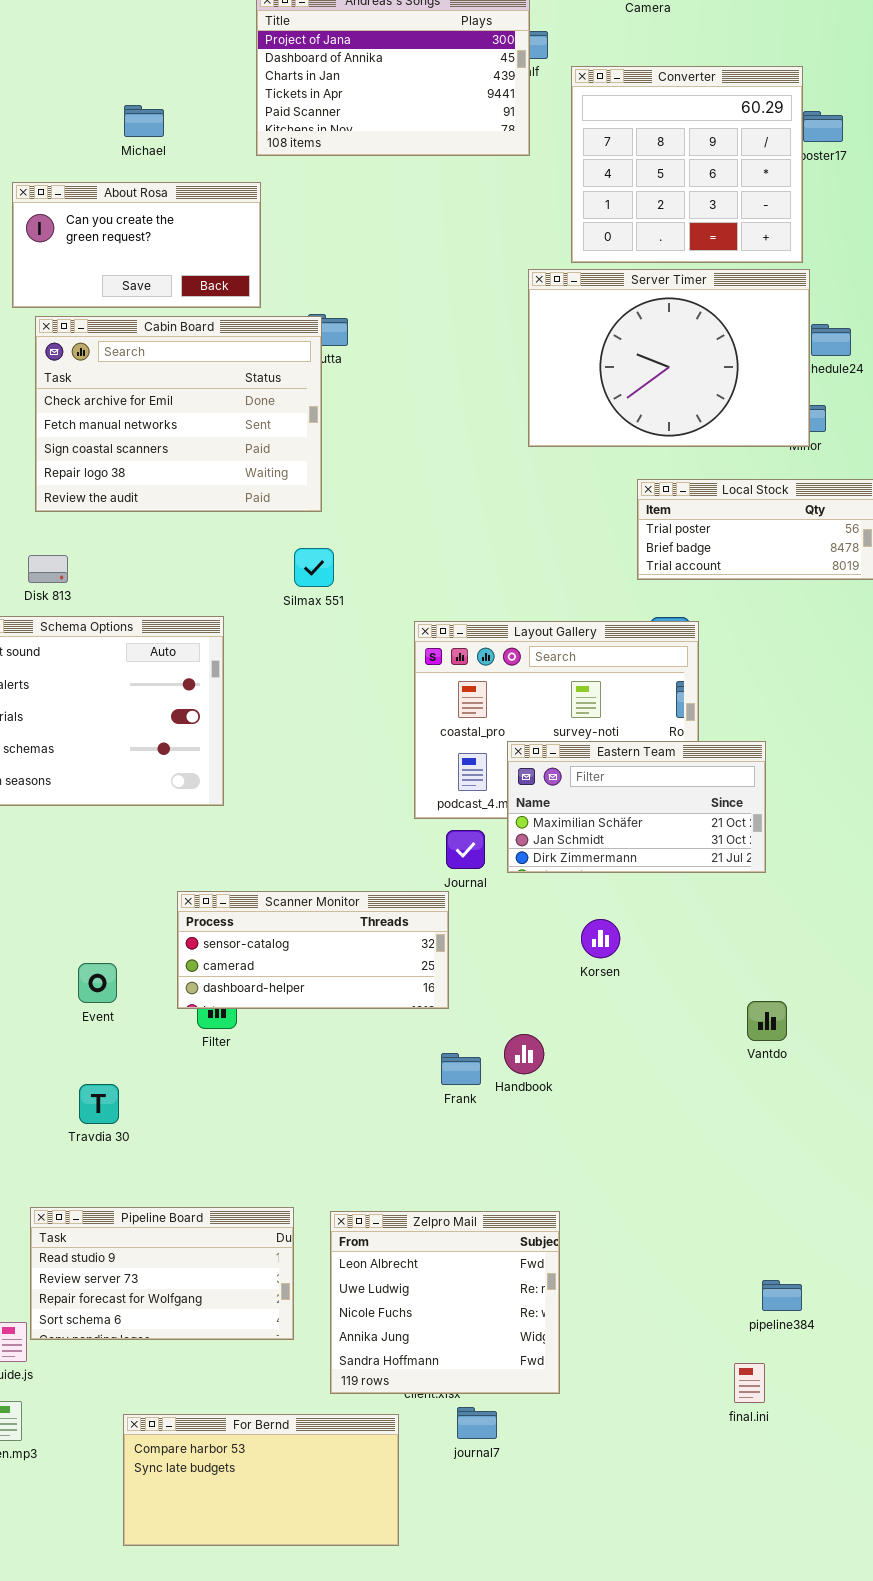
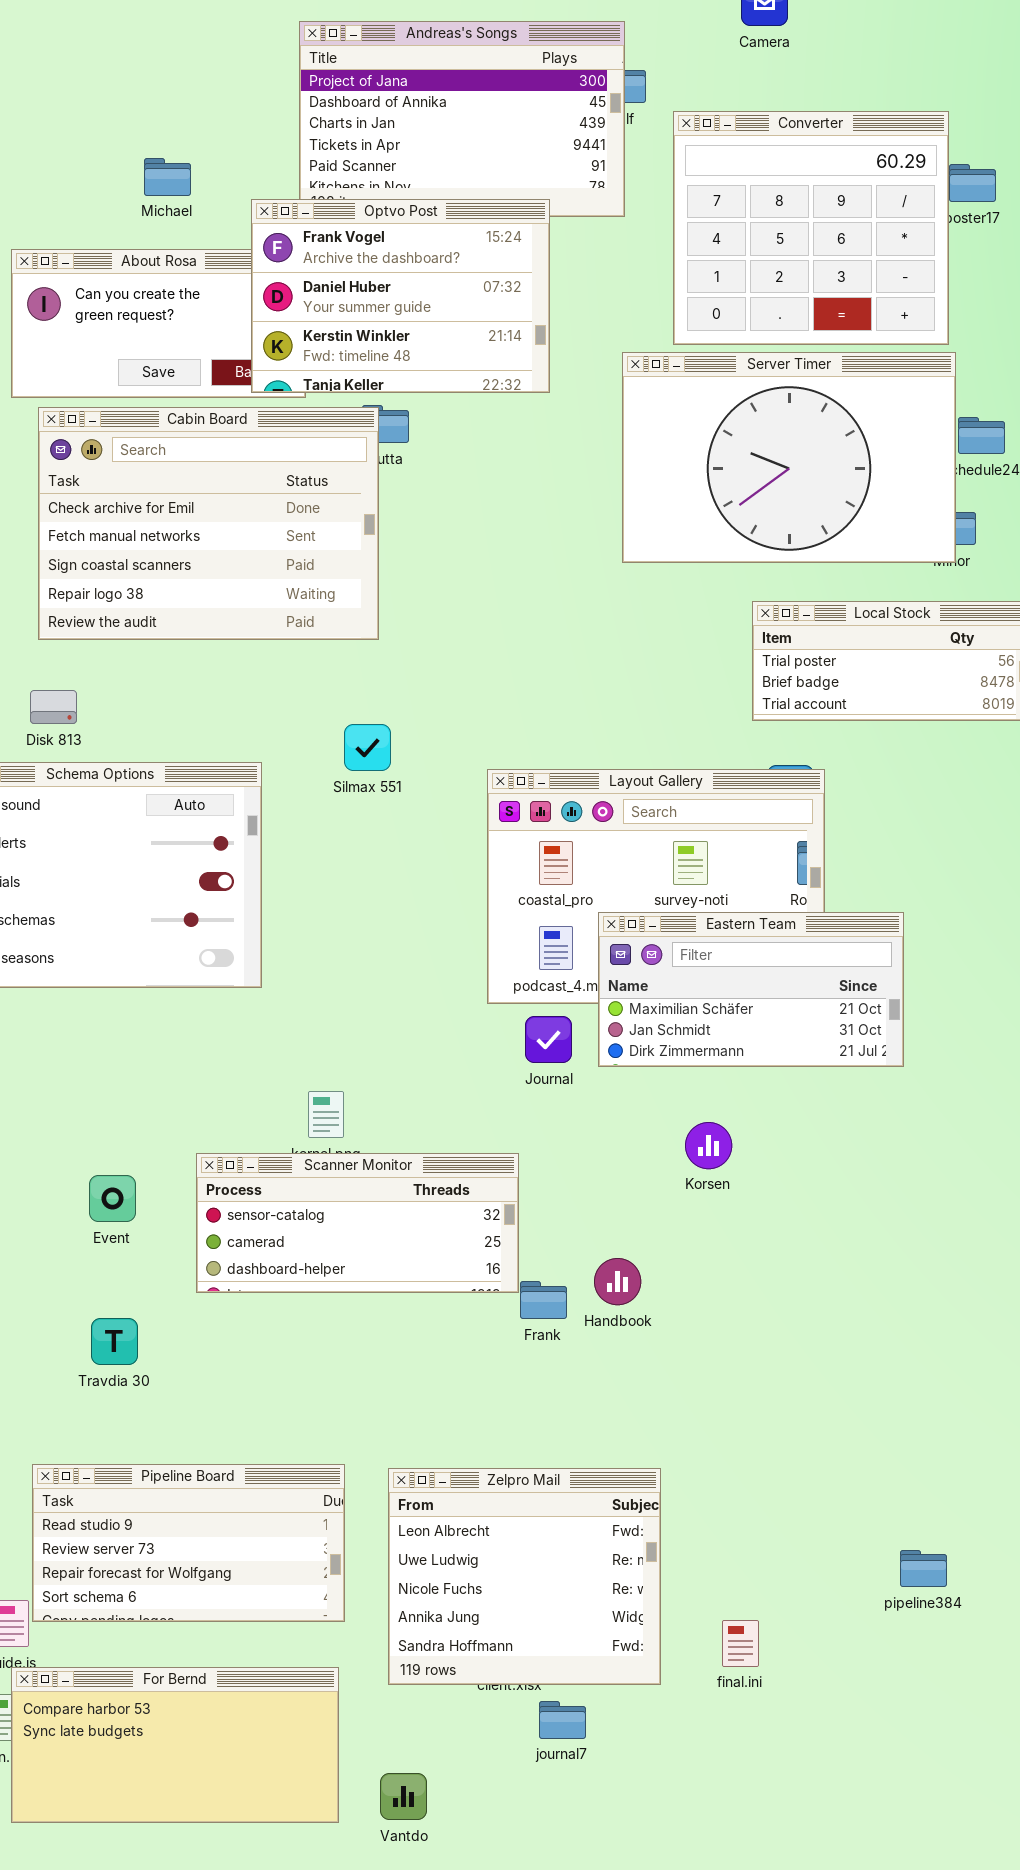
Optvo Post: none -> [251,199,550,393], opened
Silmax 551: [294,548,334,587] -> [344,724,391,771], moved
Scanner Monitor: [177,891,449,1009] -> [196,1153,519,1293], moved
Vantdo: [747,1001,787,1041] -> [380,1773,427,1820], moved
final.ini: [734,1363,765,1403] -> [722,1620,759,1667], moved
For Bernd: [123,1414,399,1546] -> [11,1667,339,1823], moved

